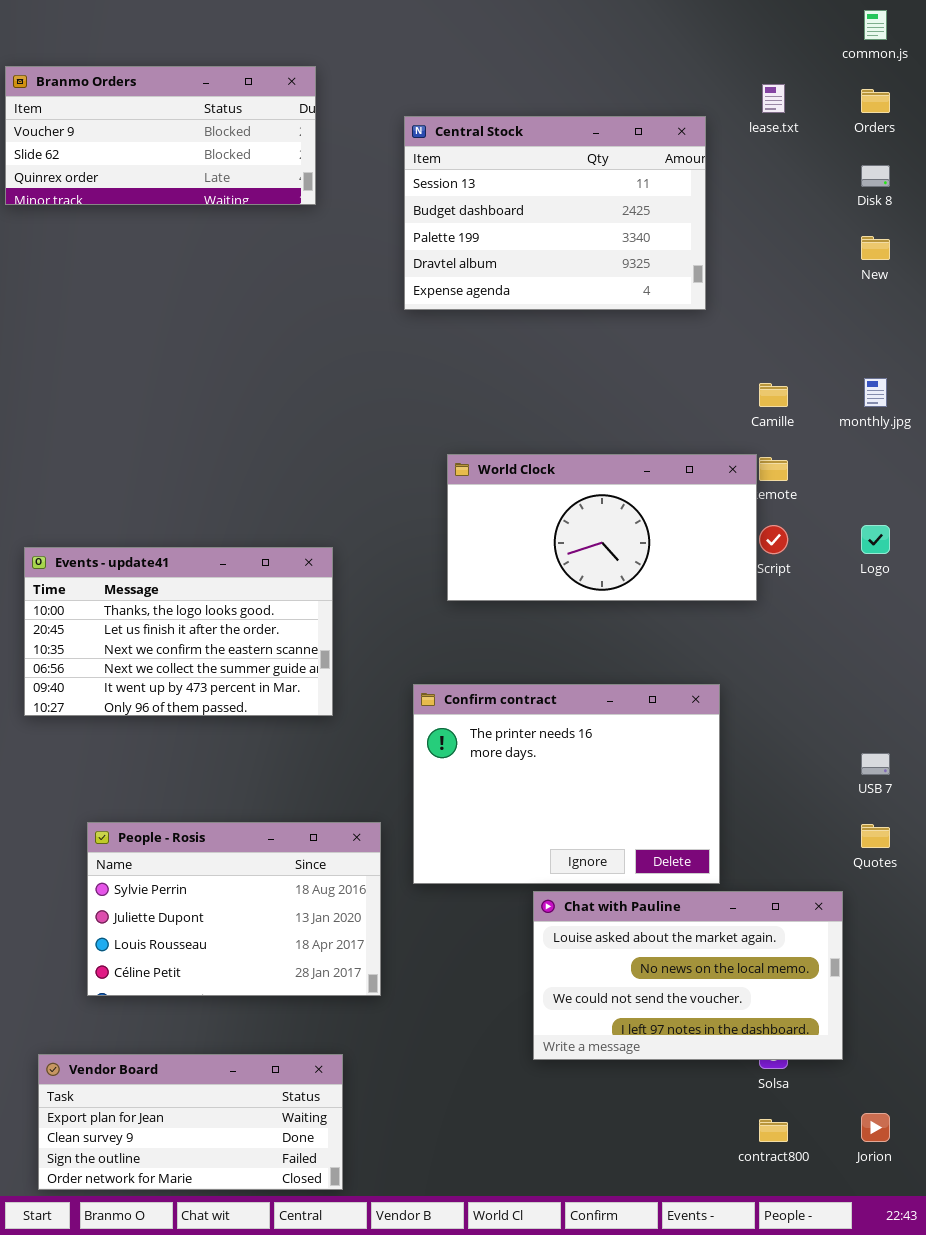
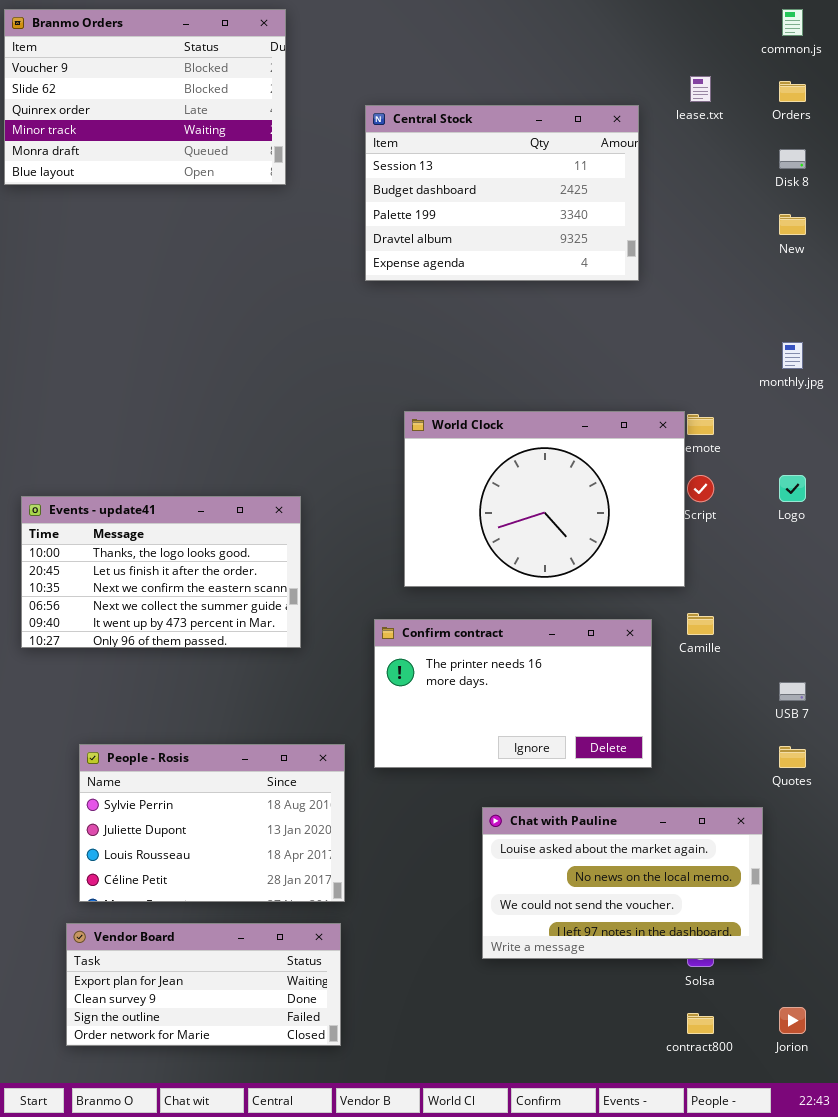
Branmo Orders: [5,66,316,205] -> [4,9,286,185], resized
Camille: [759,383,788,407] -> [687,613,714,635], moved
World Clock: [447,454,757,601] -> [404,411,685,587], resized
Confirm contract: [413,684,720,884] -> [374,619,652,768], resized
Vendor Board: [38,1054,343,1190] -> [66,923,341,1046], moved

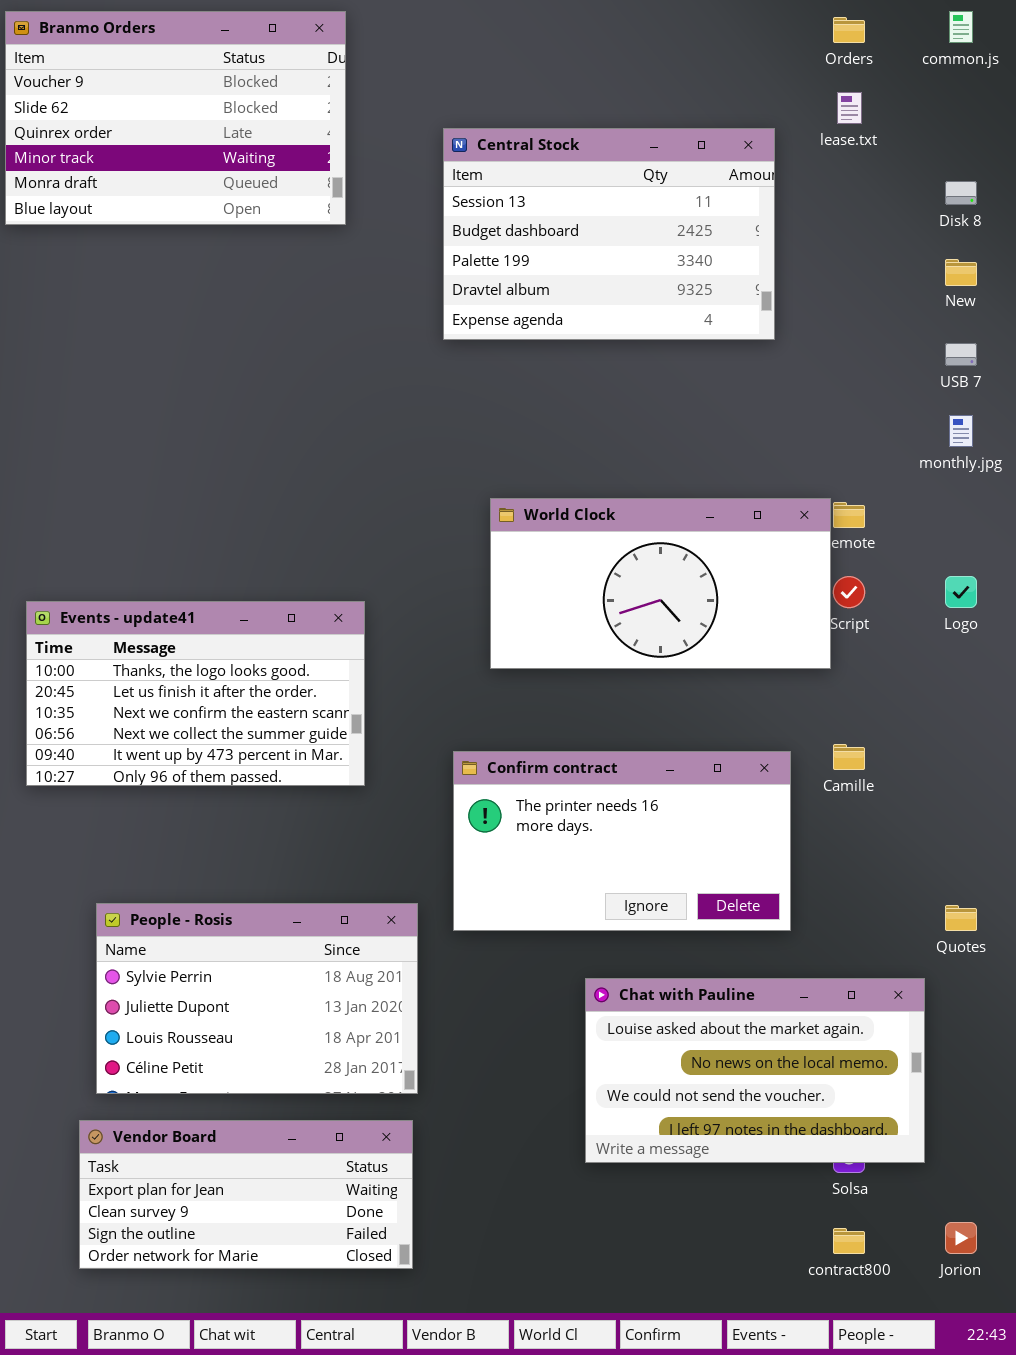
Orders: [779,81,806,102] -> [833,17,865,43], moved
World Clock: [404,411,685,587] -> [490,498,831,669], resized
USB 7: [779,682,806,701] -> [945,343,977,366], moved

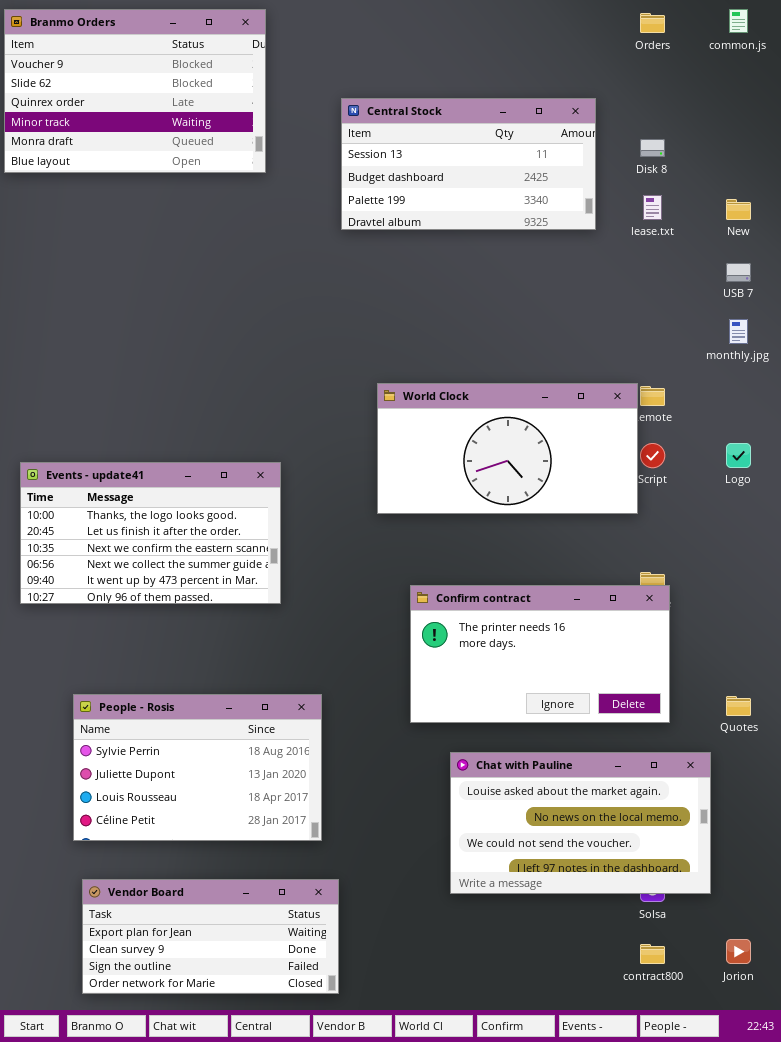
lease.txt: [837,92,862,124] -> [643,195,662,220], moved
Central Stock: [443,128,775,340] -> [341,98,596,230], resized
Disk 8: [945,181,977,205] -> [640,139,665,157], moved
Confirm contract: [453,751,791,931] -> [410,585,670,723], moved
Vendor Board: [79,1120,413,1269] -> [82,879,339,994], moved

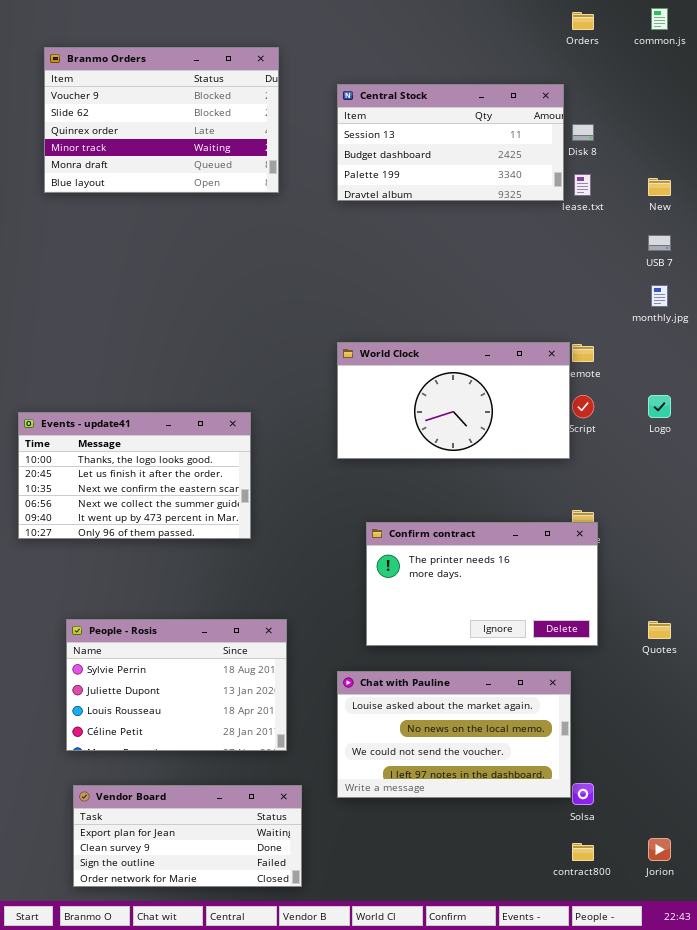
Branmo Orders: [4,9,266,173] -> [44,47,279,193], moved
Central Stock: [341,98,596,230] -> [337,84,564,201], moved
Chat with Pauline: [450,752,711,894] -> [337,671,571,798], moved

